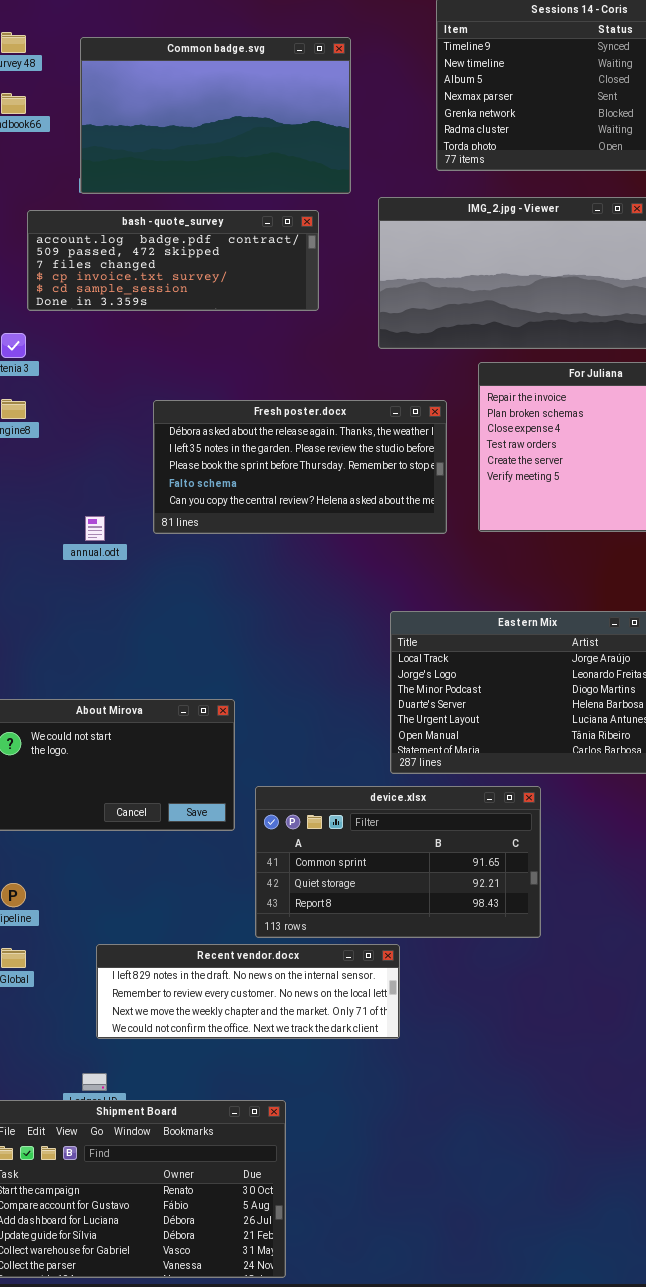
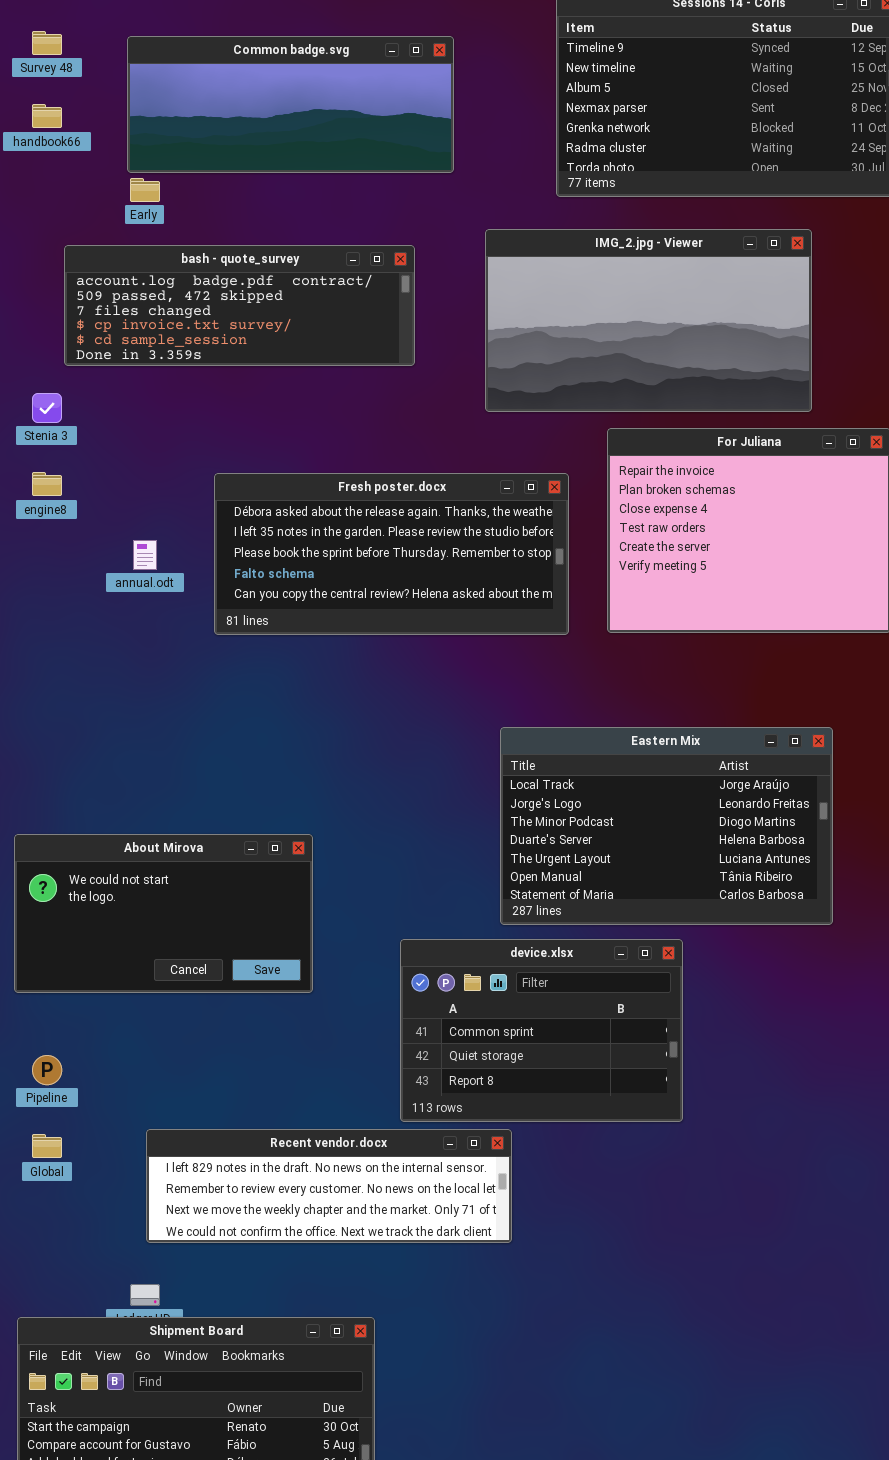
Common badge.svg: [80,37,351,194] -> [127,36,454,173], resized
annual.odt: [85,516,105,541] -> [133,540,157,570], moved
device.xlsx: [255,786,541,938] -> [400,939,683,1122], resized

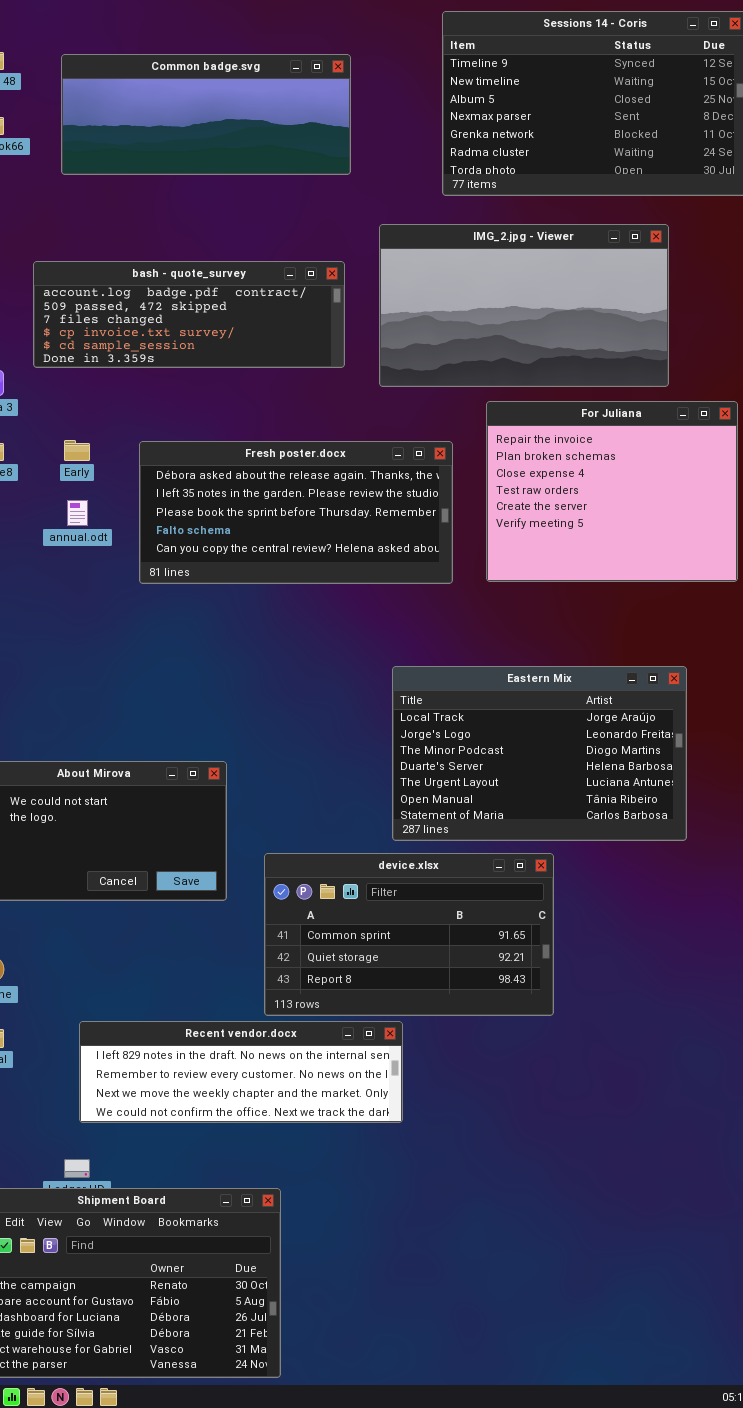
Early: [130,178,160,202] -> [64,440,90,461], moved
bash - quote_survey: [64,245,415,366] -> [33,261,345,368], moved
device.xlsx: [400,939,683,1122] -> [264,853,554,1016], resized

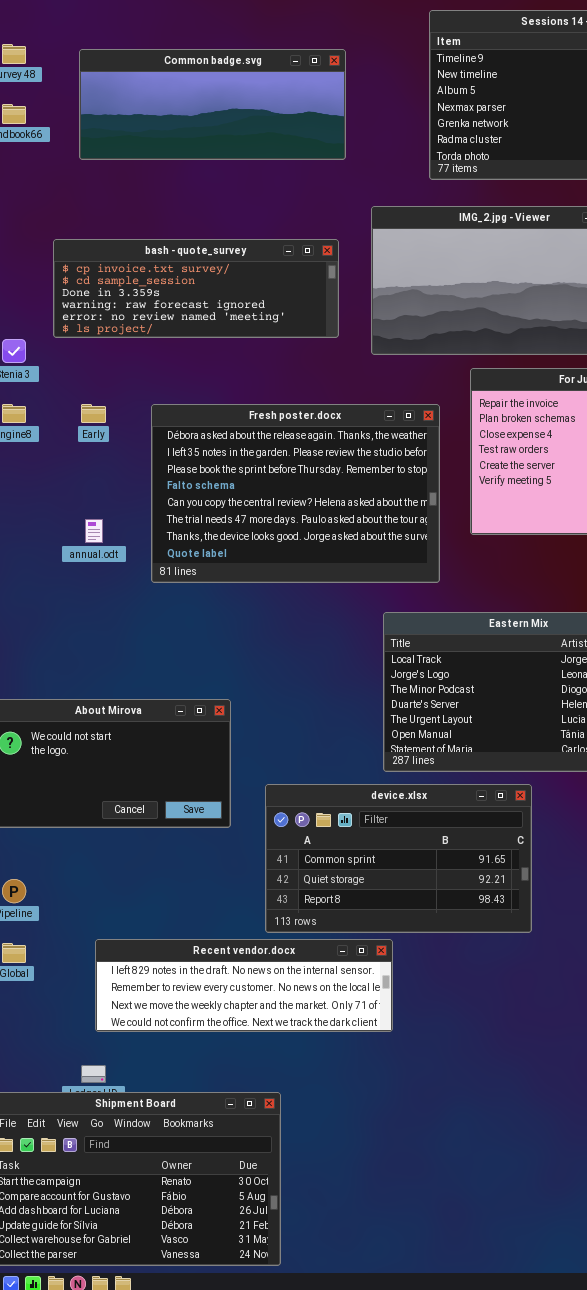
bash - quote_survey: [33,261,345,368] -> [53,239,339,338], scrolled down 3 rows
Fresh poster.docx: [139,441,453,584] -> [151,404,440,583], resized
annual.odt: [67,500,88,526] -> [85,519,103,543], moved

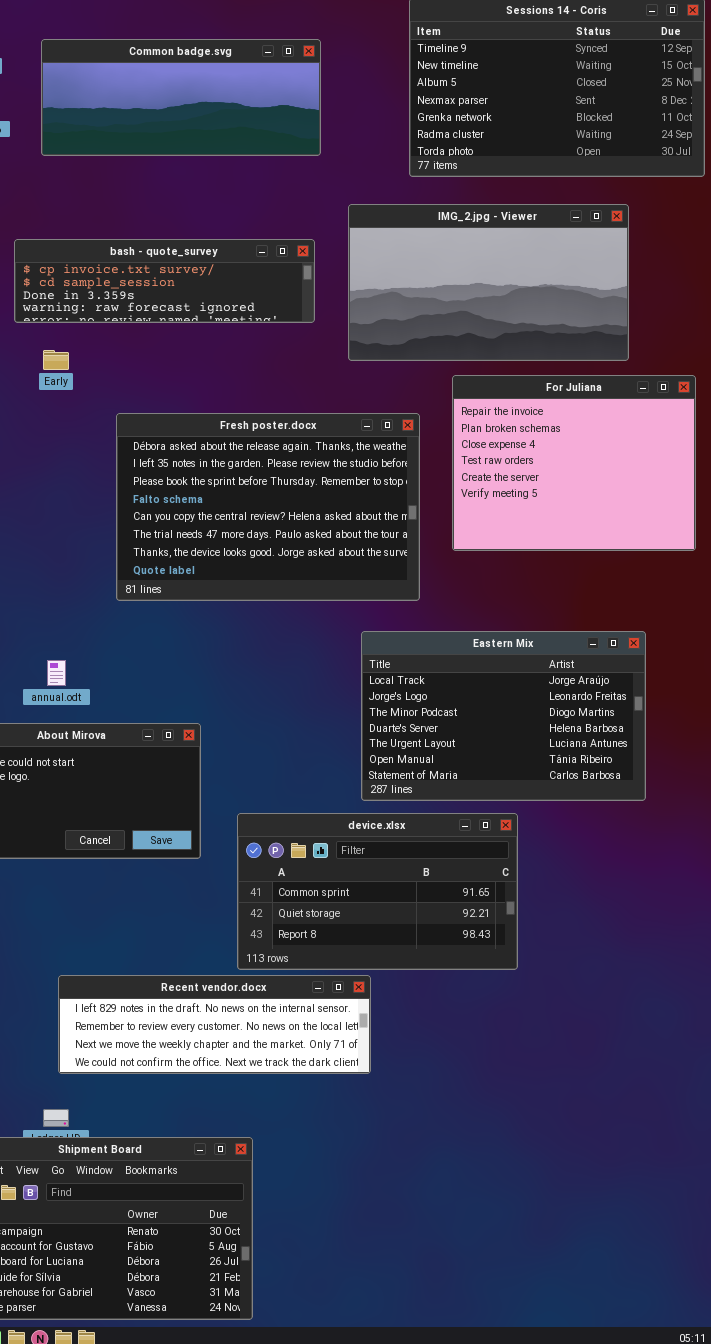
bash - quote_survey: [53,239,339,338] -> [14,239,315,323], resized
Early: [81,404,106,423] -> [43,350,69,370], moved
annual.odt: [85,519,103,543] -> [47,660,66,686], moved

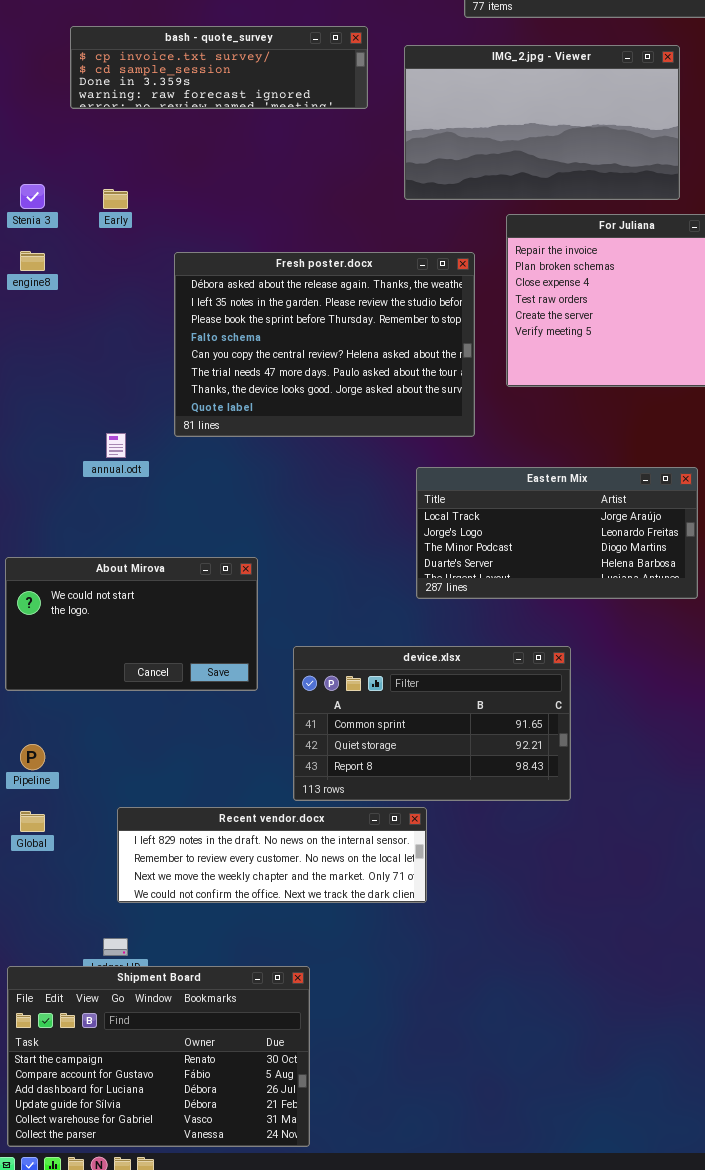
bash - quote_survey: [14,239,315,323] -> [70,26,368,109], moved
Eastern Mix: [361,631,646,801] -> [416,467,698,599], resized
annual.odt: [47,660,66,686] -> [106,433,126,458], moved

